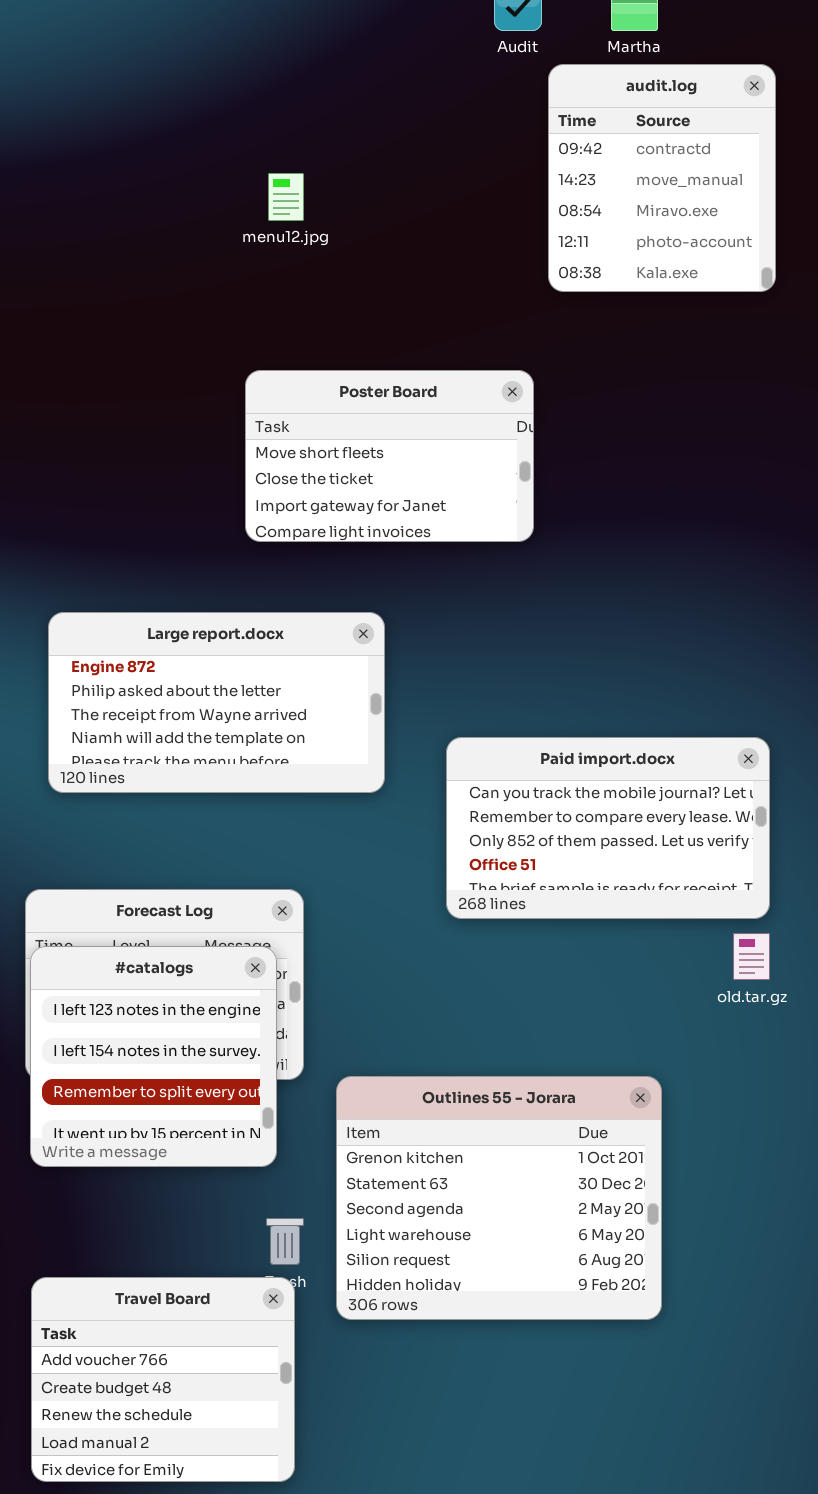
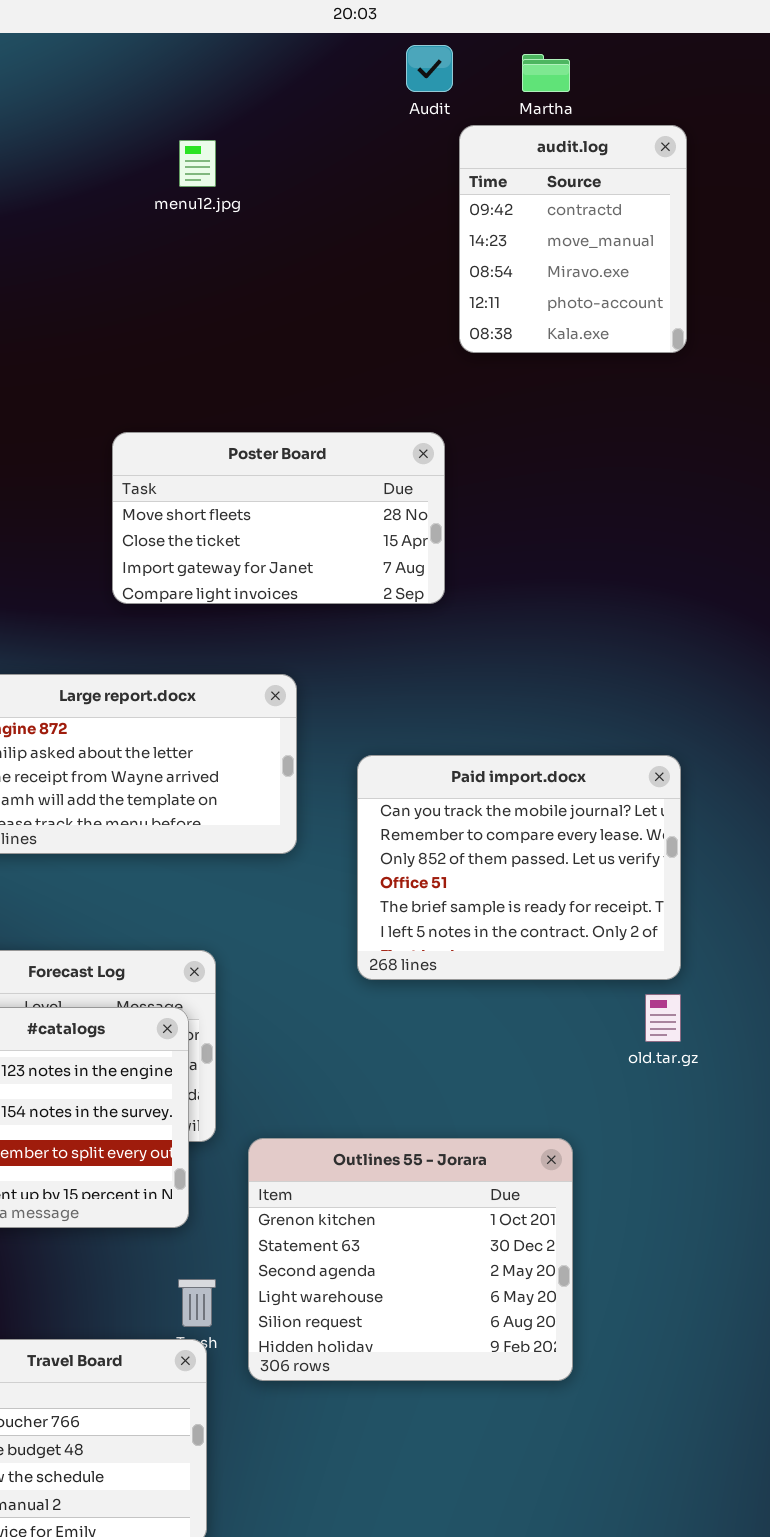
menu12.jpg: [268,173,304,221] -> [179,140,216,187], moved
Poster Board: [245,370,534,542] -> [112,432,445,604], resized
Paid import.docx: [446,737,770,919] -> [357,755,681,980], resized

